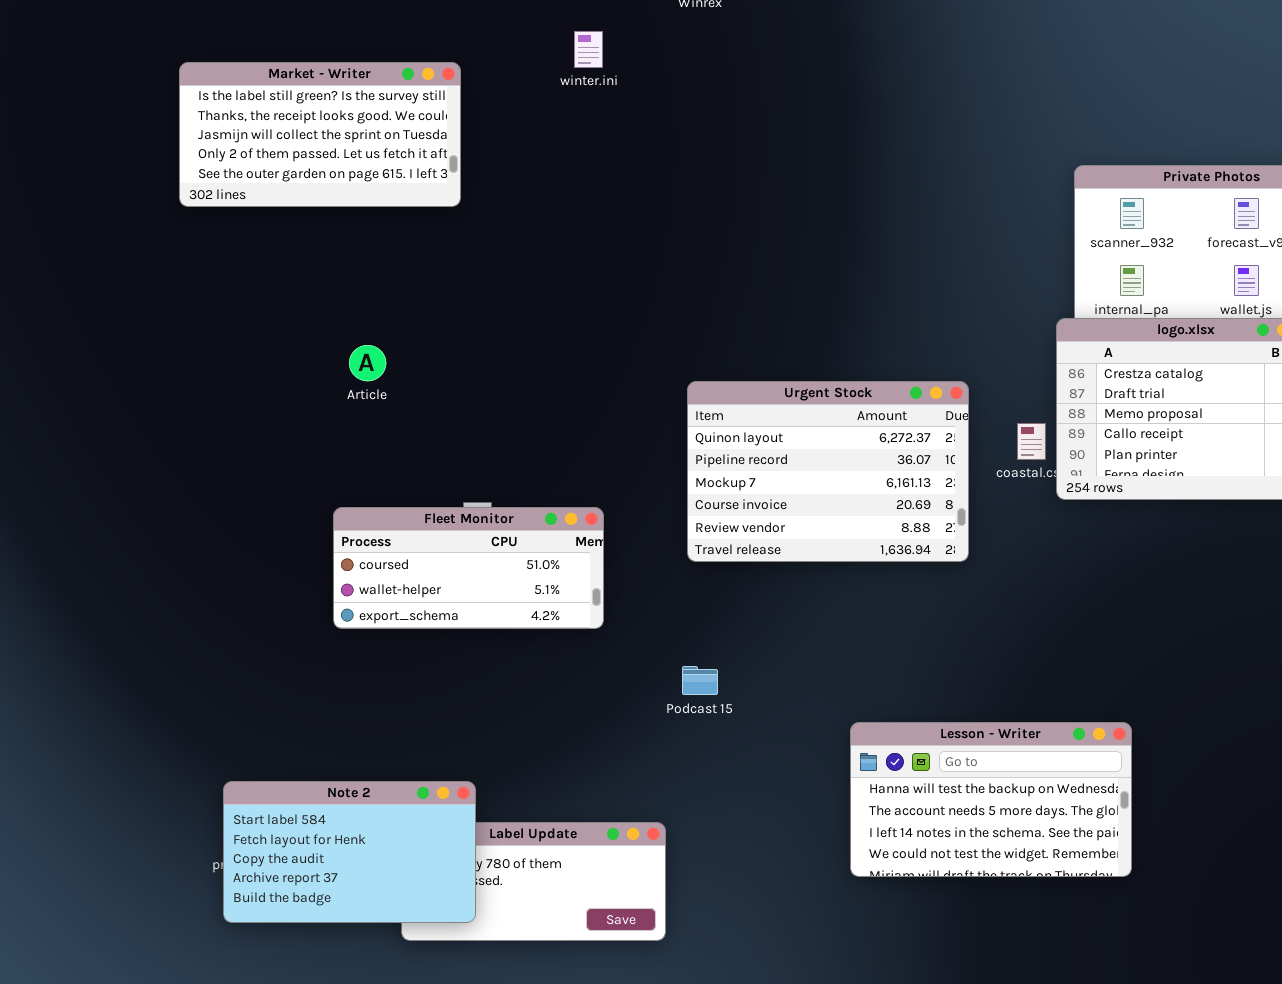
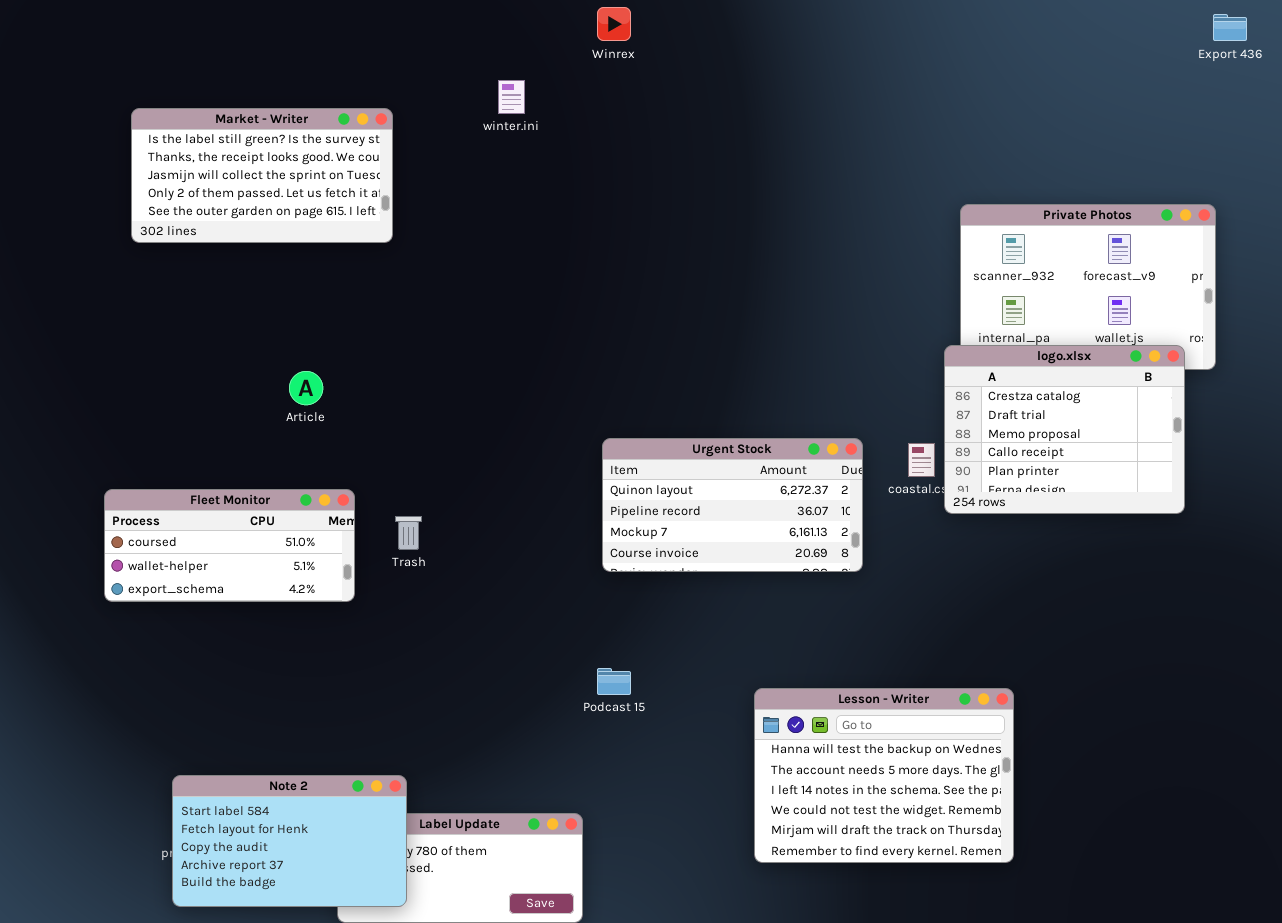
Urgent Stock: [687,381,969,562] -> [602,438,863,572], resized
Fleet Monitor: [333,507,604,629] -> [104,489,355,602], moved
Lesson - Writer: [850,722,1132,877] -> [754,688,1014,863], resized

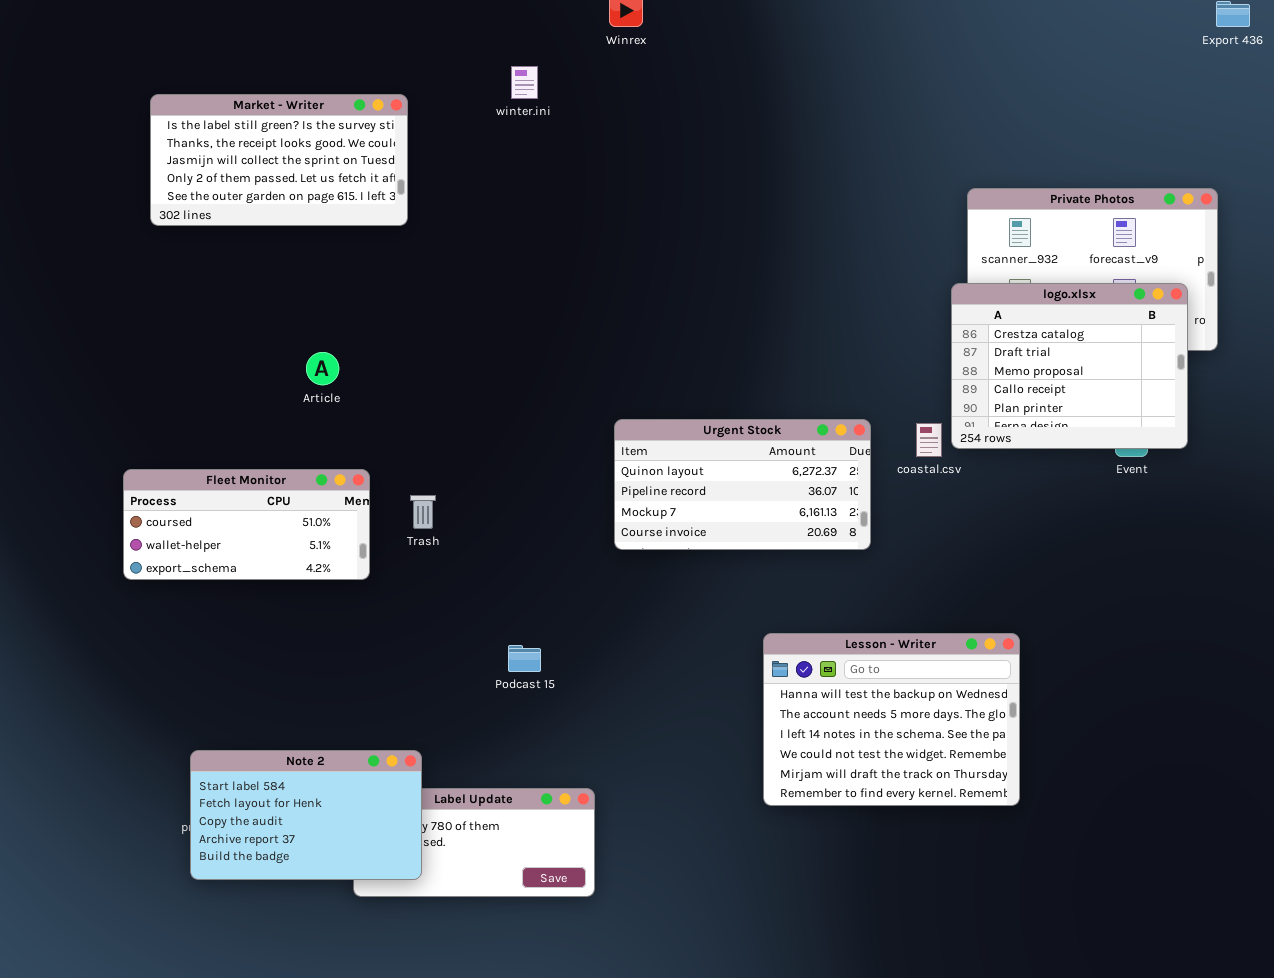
logo.xlsx: [944,345,1185,514] -> [951,283,1188,449], moved
Podcast 15: [597,668,631,695] -> [508,645,541,672], moved
Lesson - Writer: [754,688,1014,863] -> [763,633,1020,806], moved

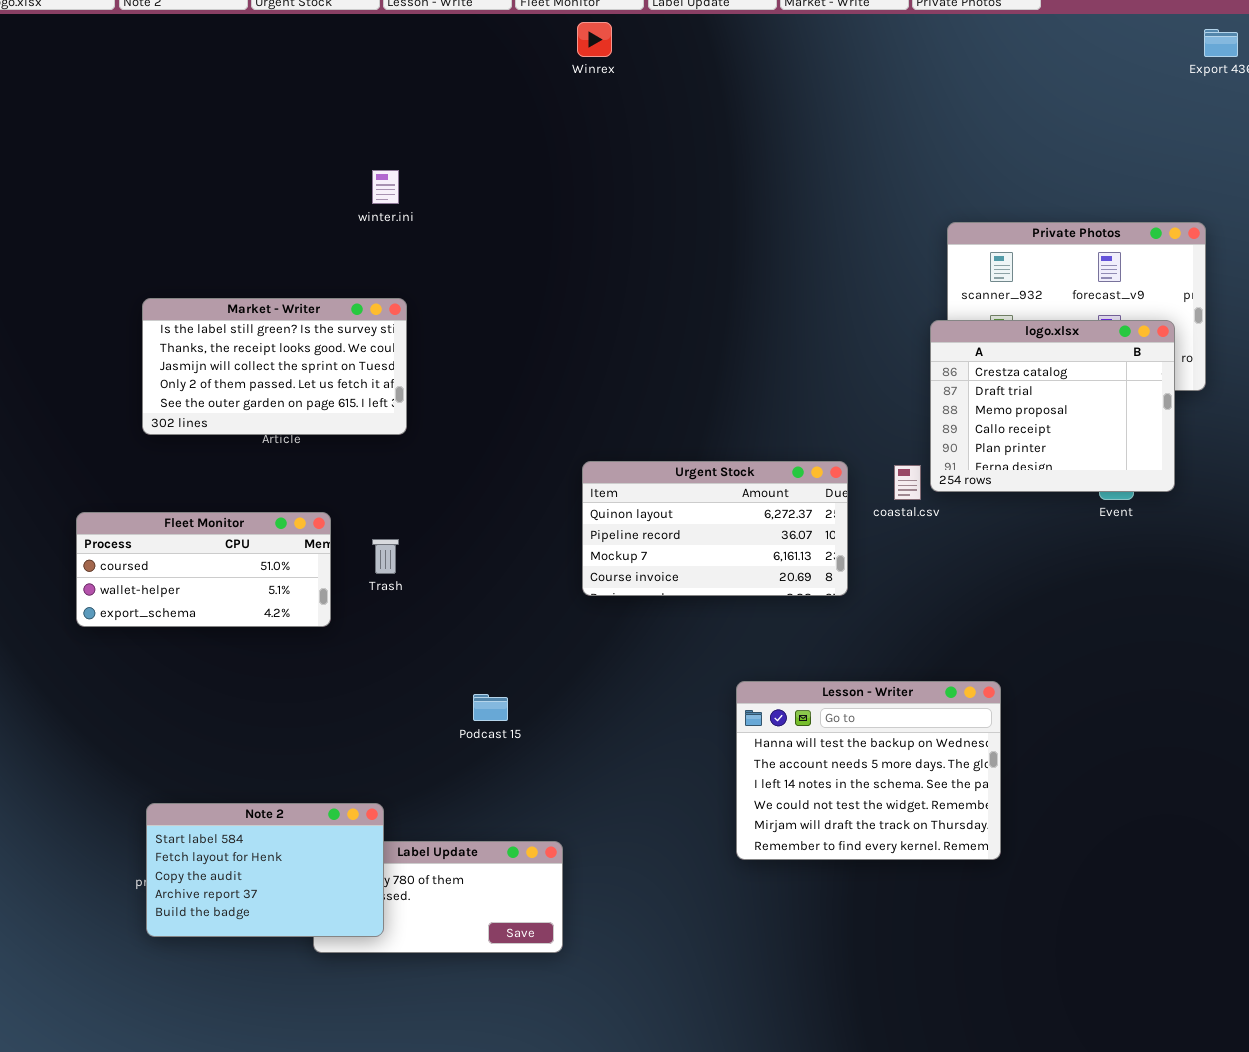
winter.ini: [511,66,538,99] -> [372,170,399,204], moved
Market - Writer: [150,94,408,226] -> [142,298,407,435], moved

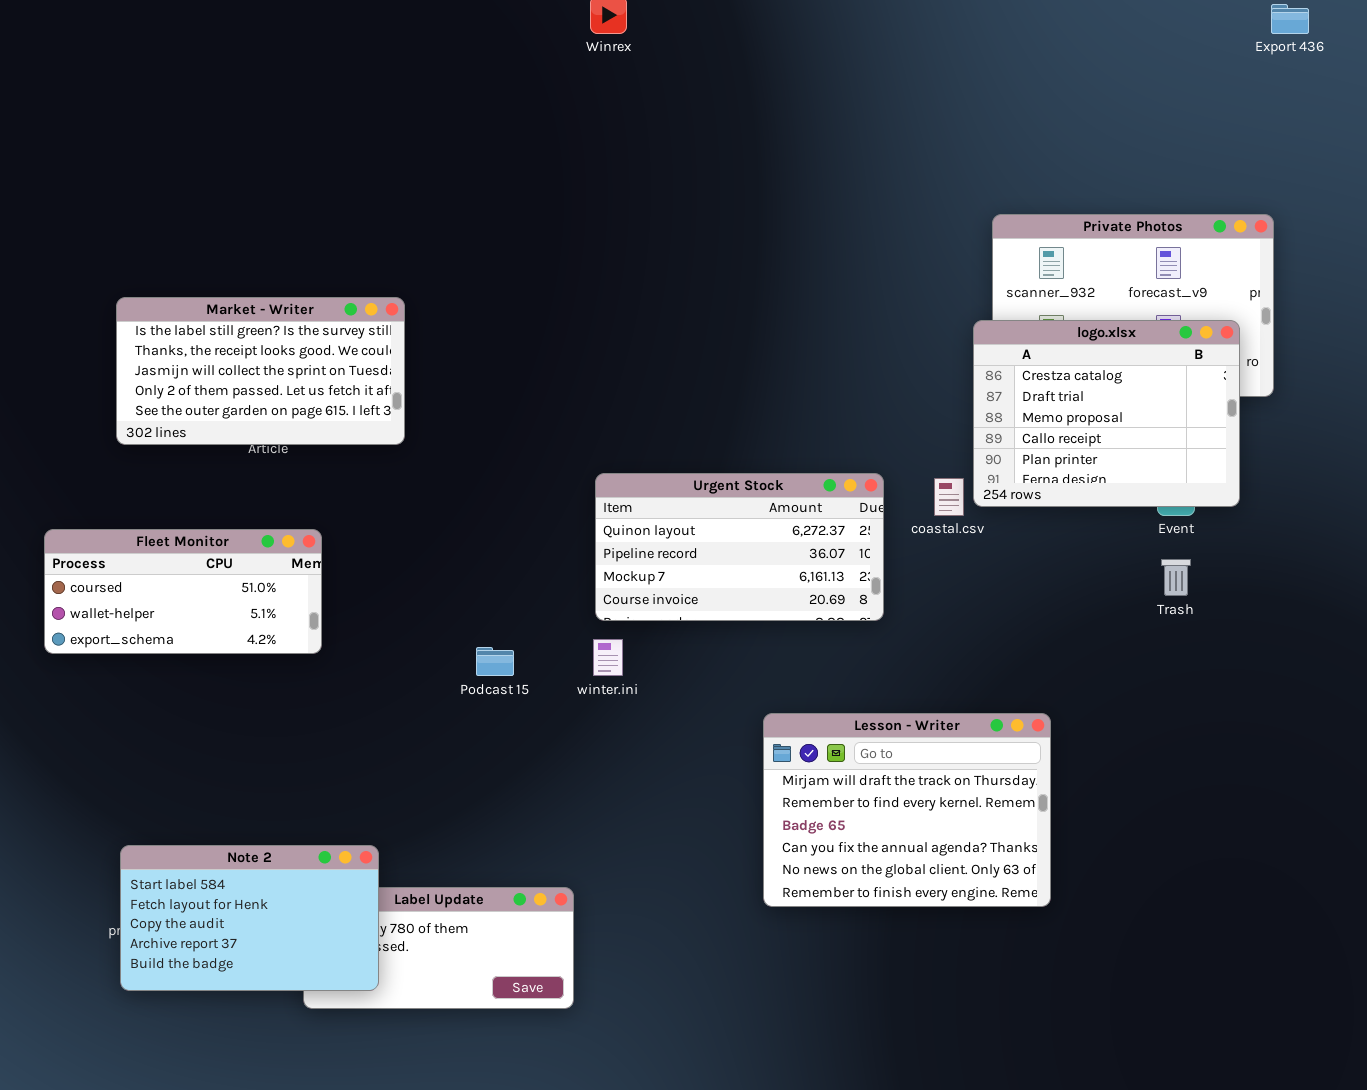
winter.ini: [372,170,399,204] -> [593,639,623,676], moved
Trash: [372,539,399,574] -> [1161,559,1191,596], moved
Lesson - Writer: [736,681,1001,860] -> [763,713,1051,907], scrolled down 4 rows
Podcast 15: [473,694,508,721] -> [476,647,514,676], moved

